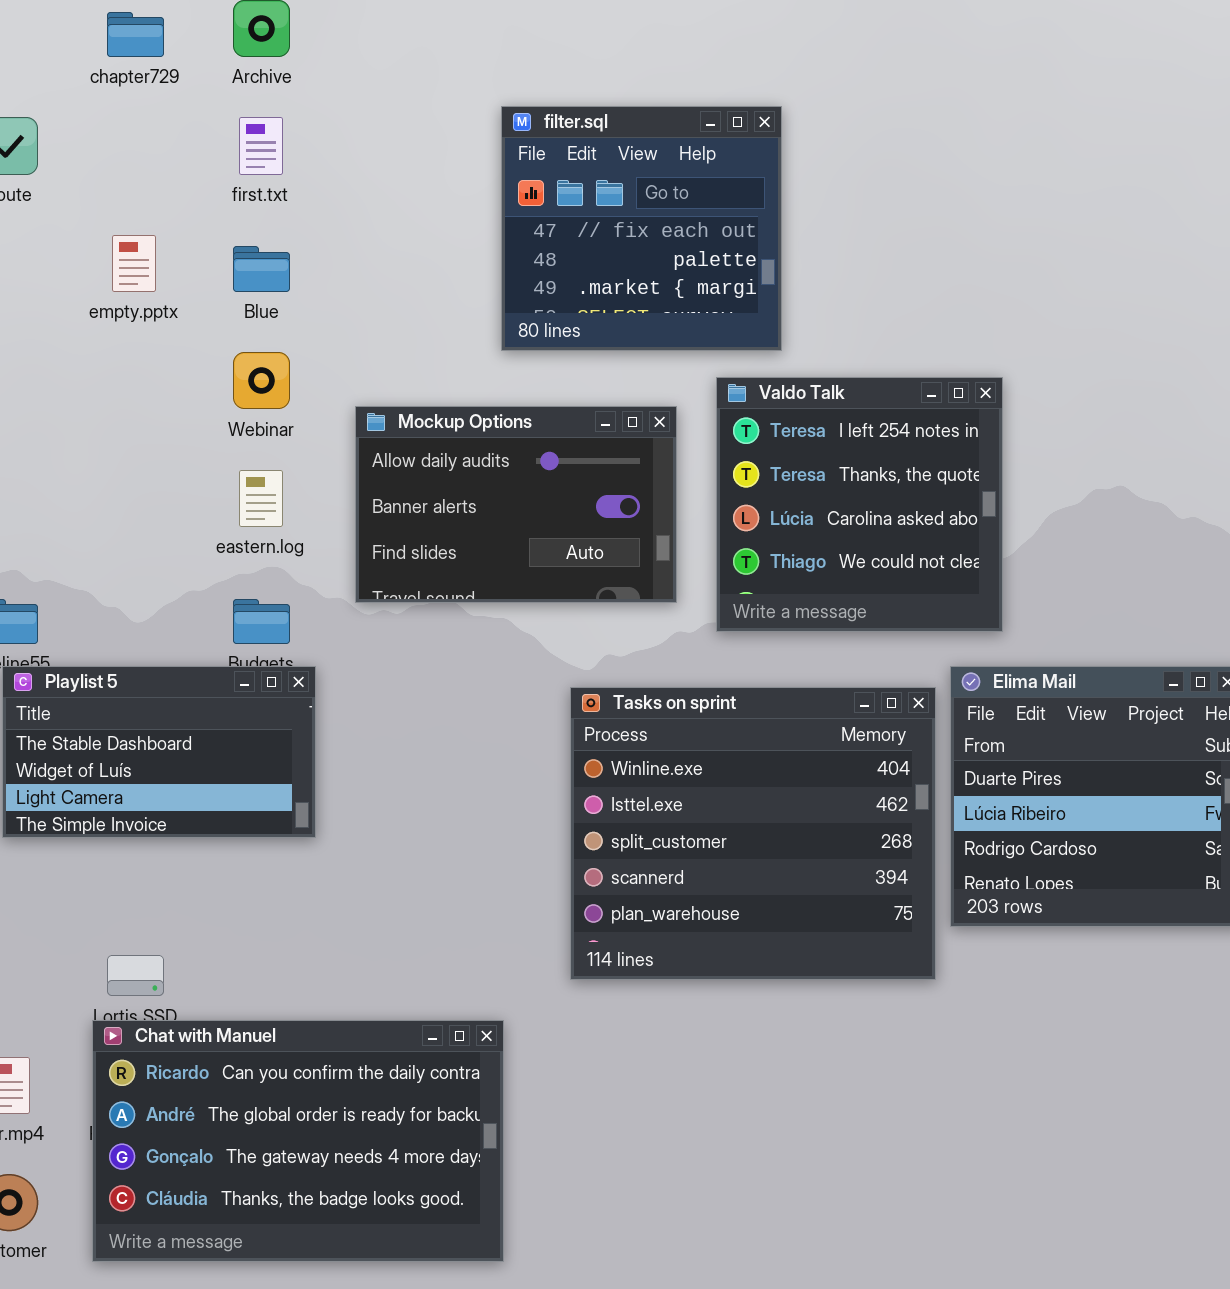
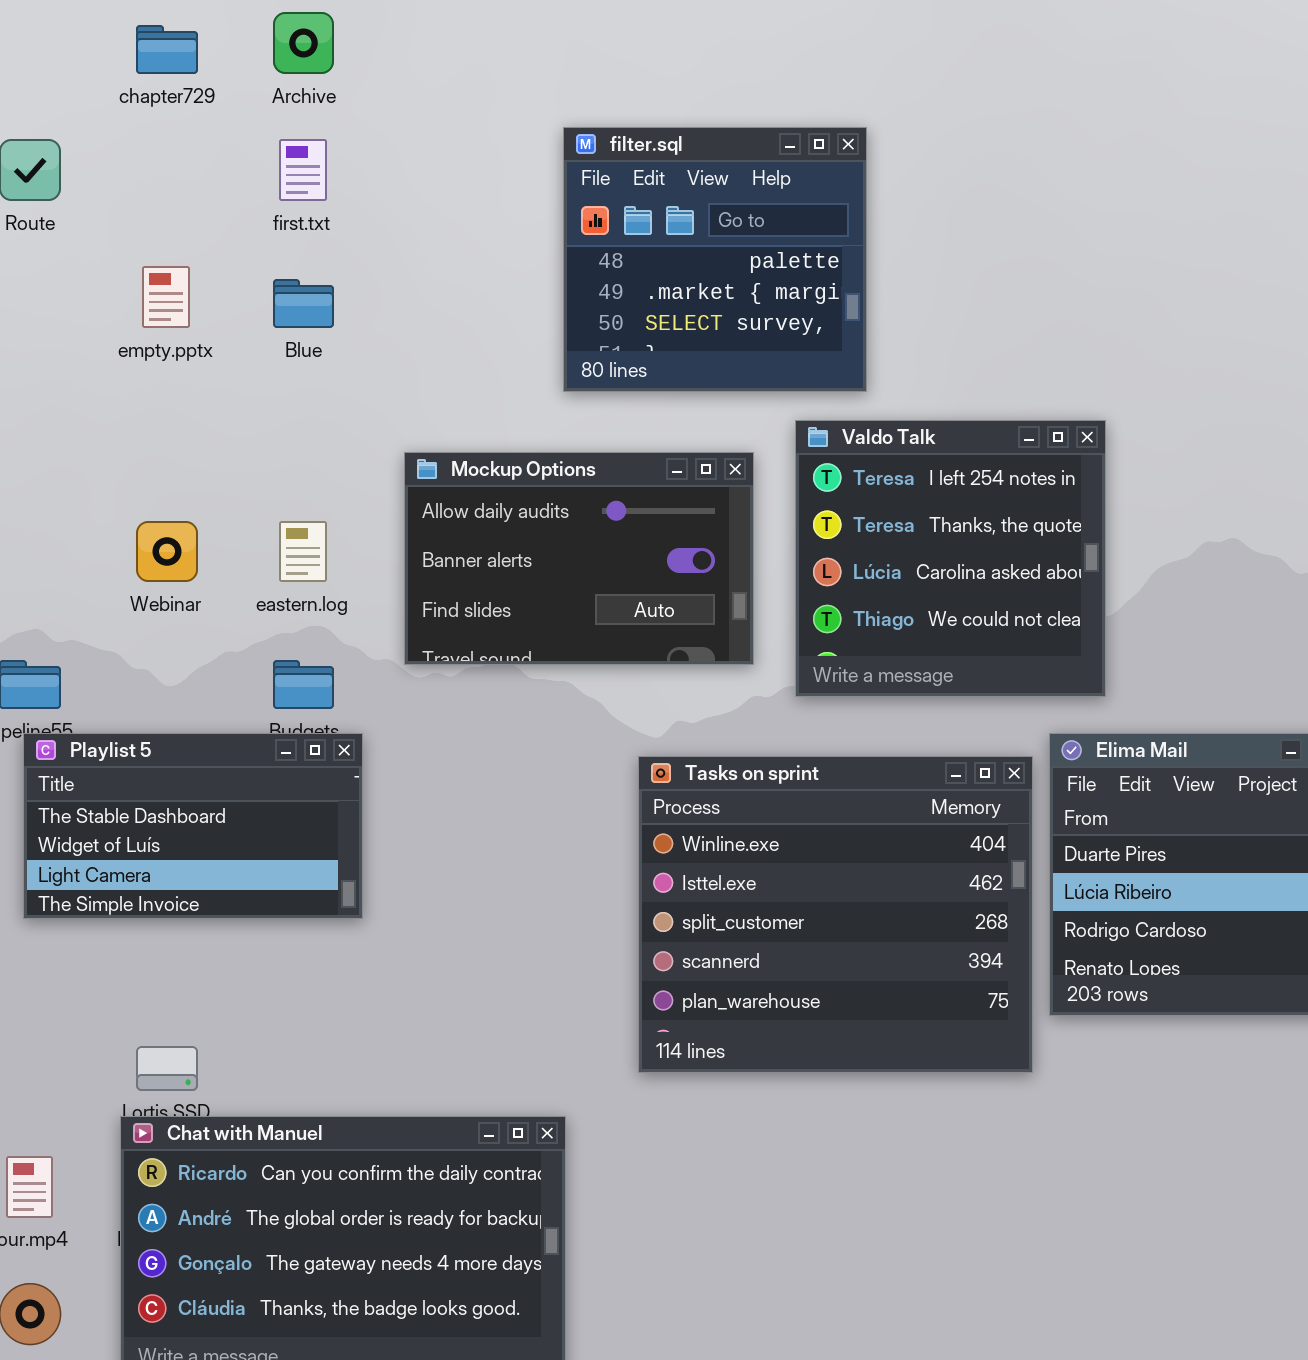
filter.sql: [501,106,782,351] -> [563,127,867,392], scrolled down 1 row
Webinar: [233,352,290,409] -> [136,521,198,582], moved

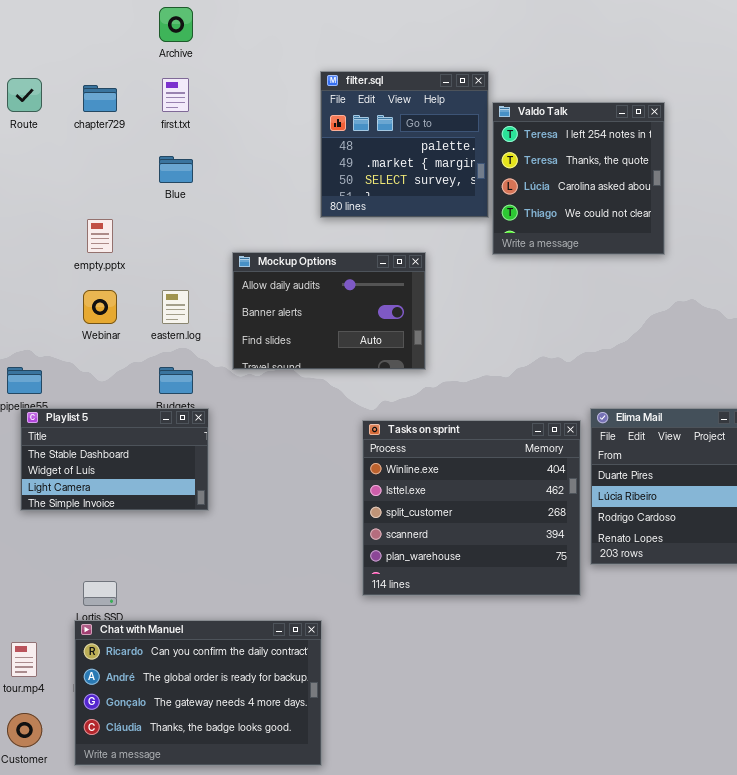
chapter729: [136,25,198,74] -> [83,85,117,112], moved
empty.pptx: [142,266,190,328] -> [87,219,113,253], moved
Valdo Talk: [795,420,1106,697] -> [492,102,665,255], moved

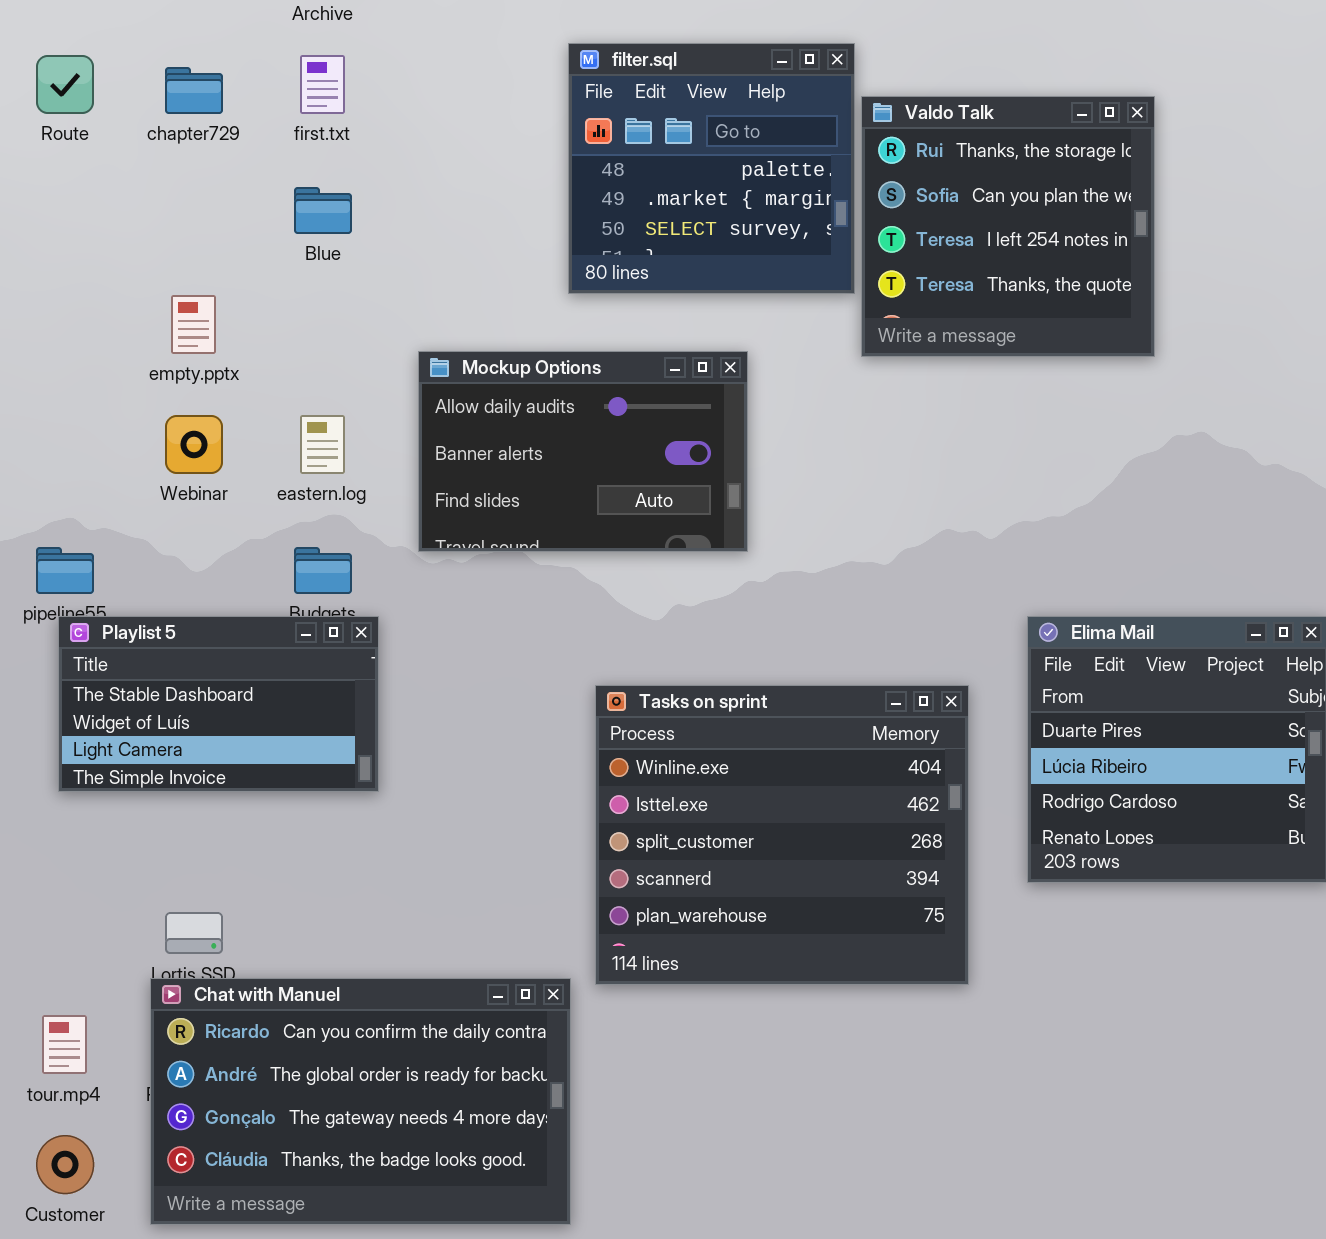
Valdo Talk: [492,102,665,255] -> [861,96,1155,357], scrolled up 2 rows
Tasks on sprint: [362,420,581,596] -> [595,685,969,985], moved

